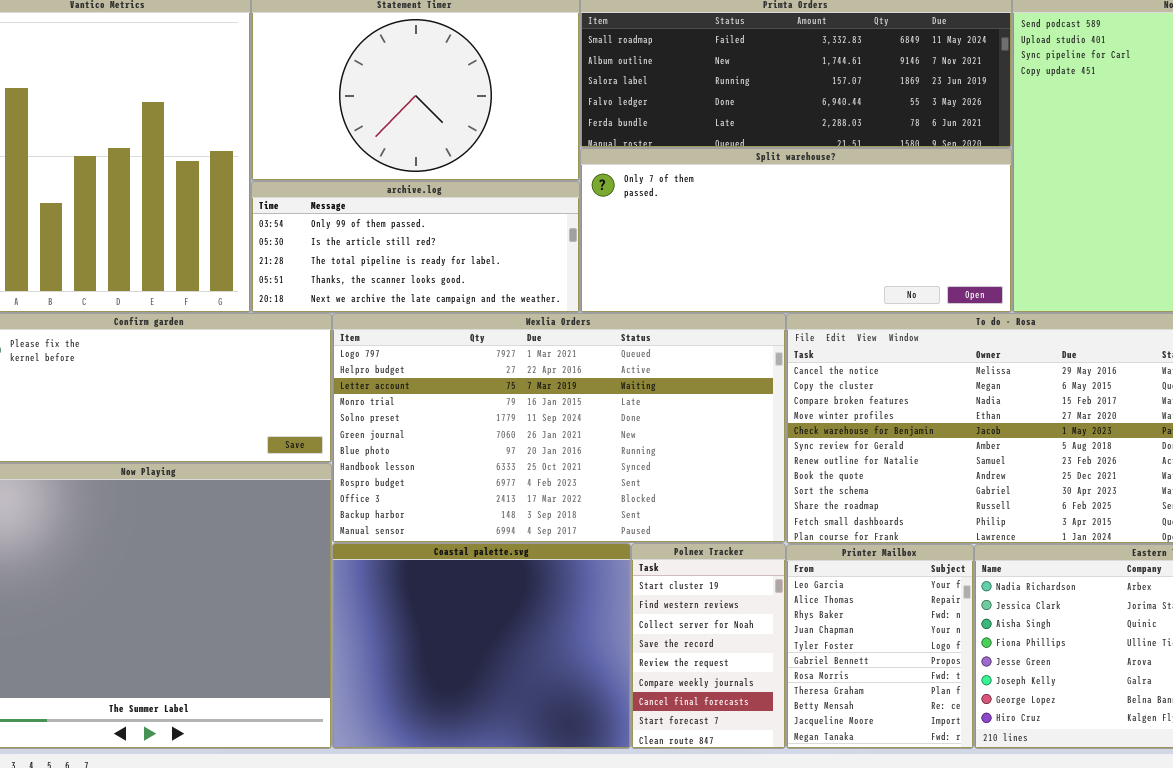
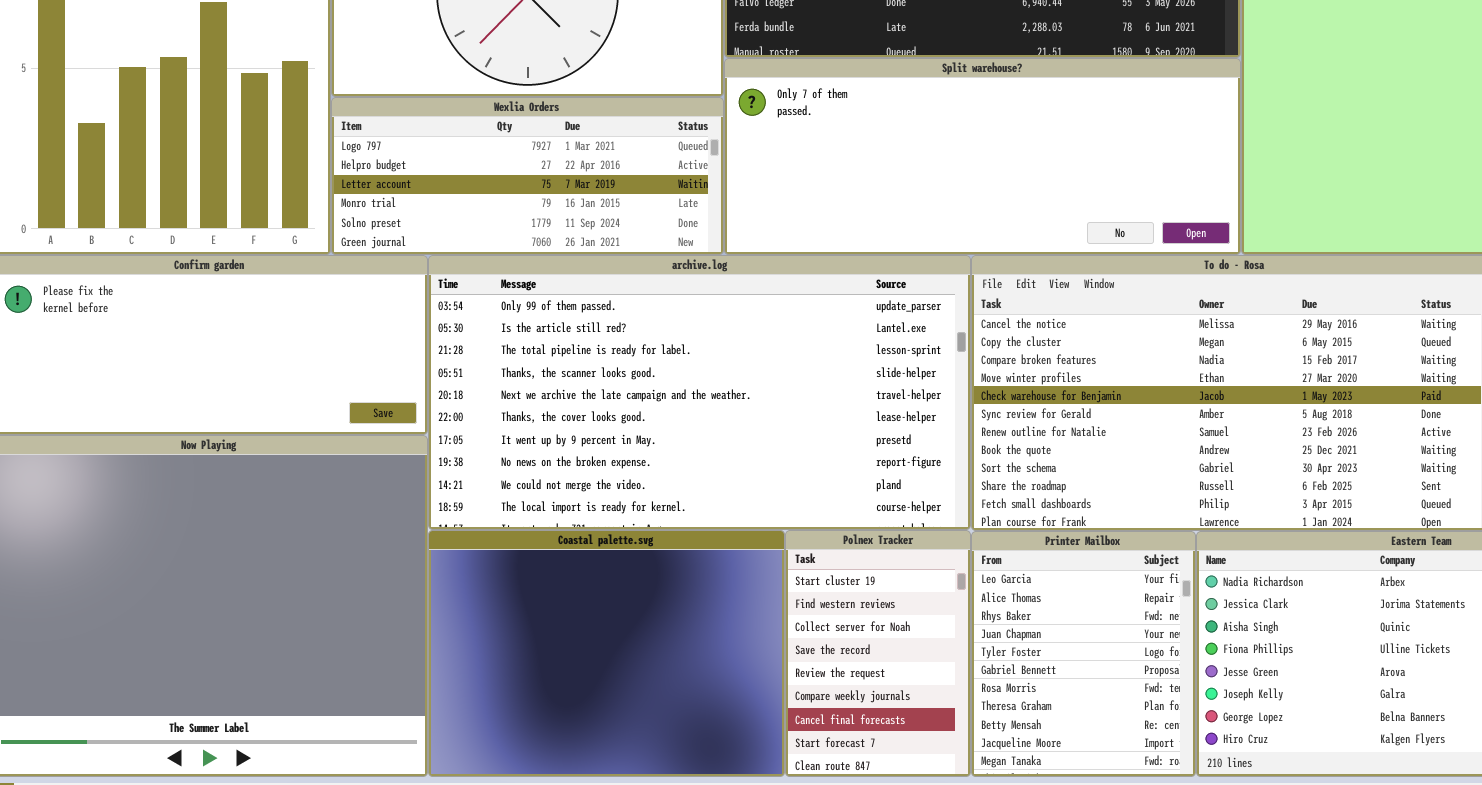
archive.log: [251,181,580,313] -> [428,255,971,530], moved, resized
Wexlia Orders: [332,313,786,543] -> [331,97,724,255], moved, resized

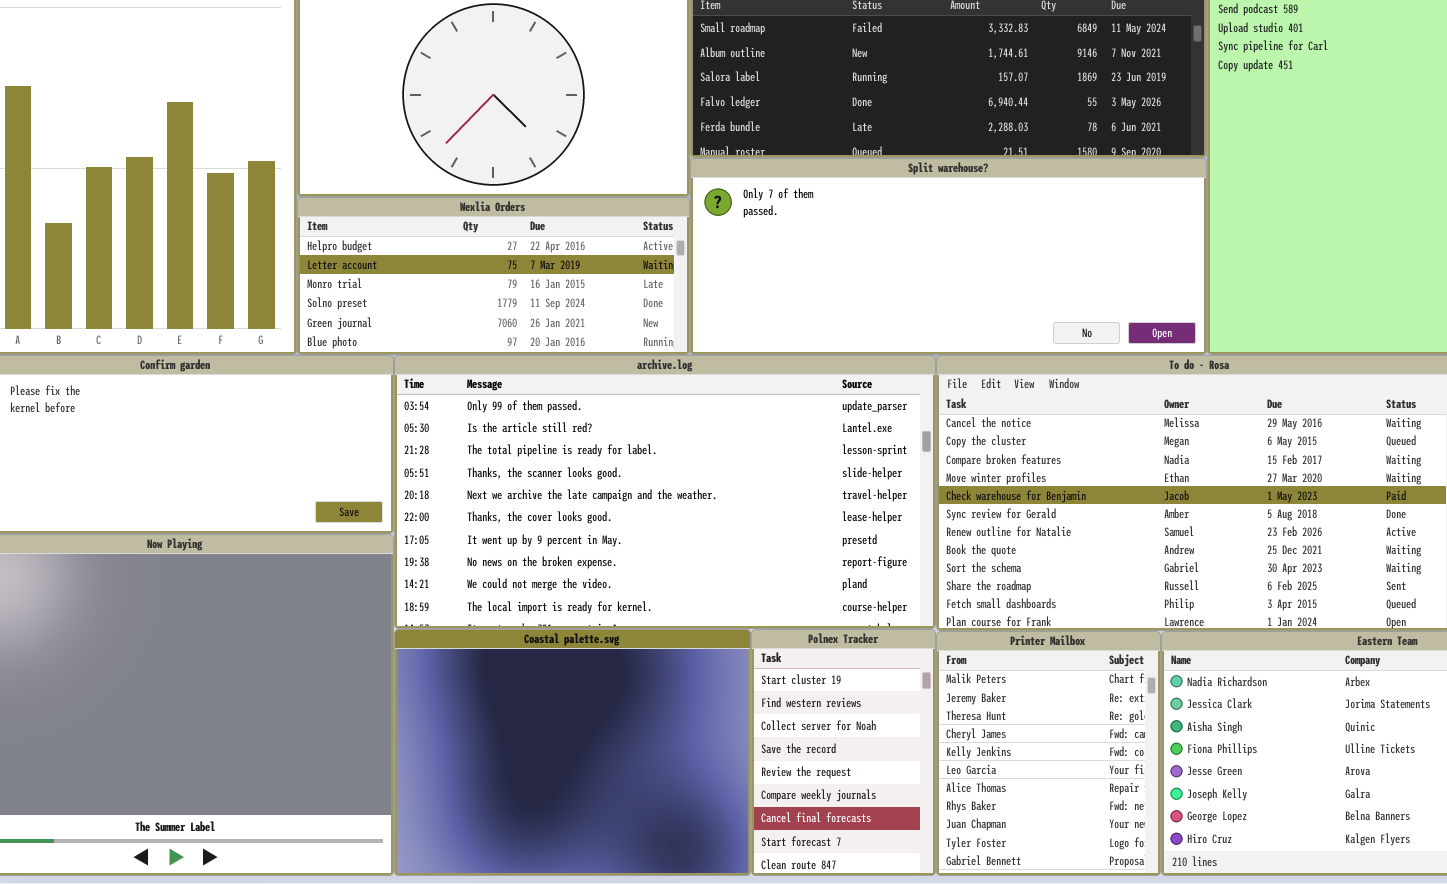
Wexlia Orders: [331,97,724,255] -> [297,197,690,355], scrolled down 1 row
Printer Mailbox: [971,531,1196,777] -> [936,631,1161,876], scrolled up 5 rows

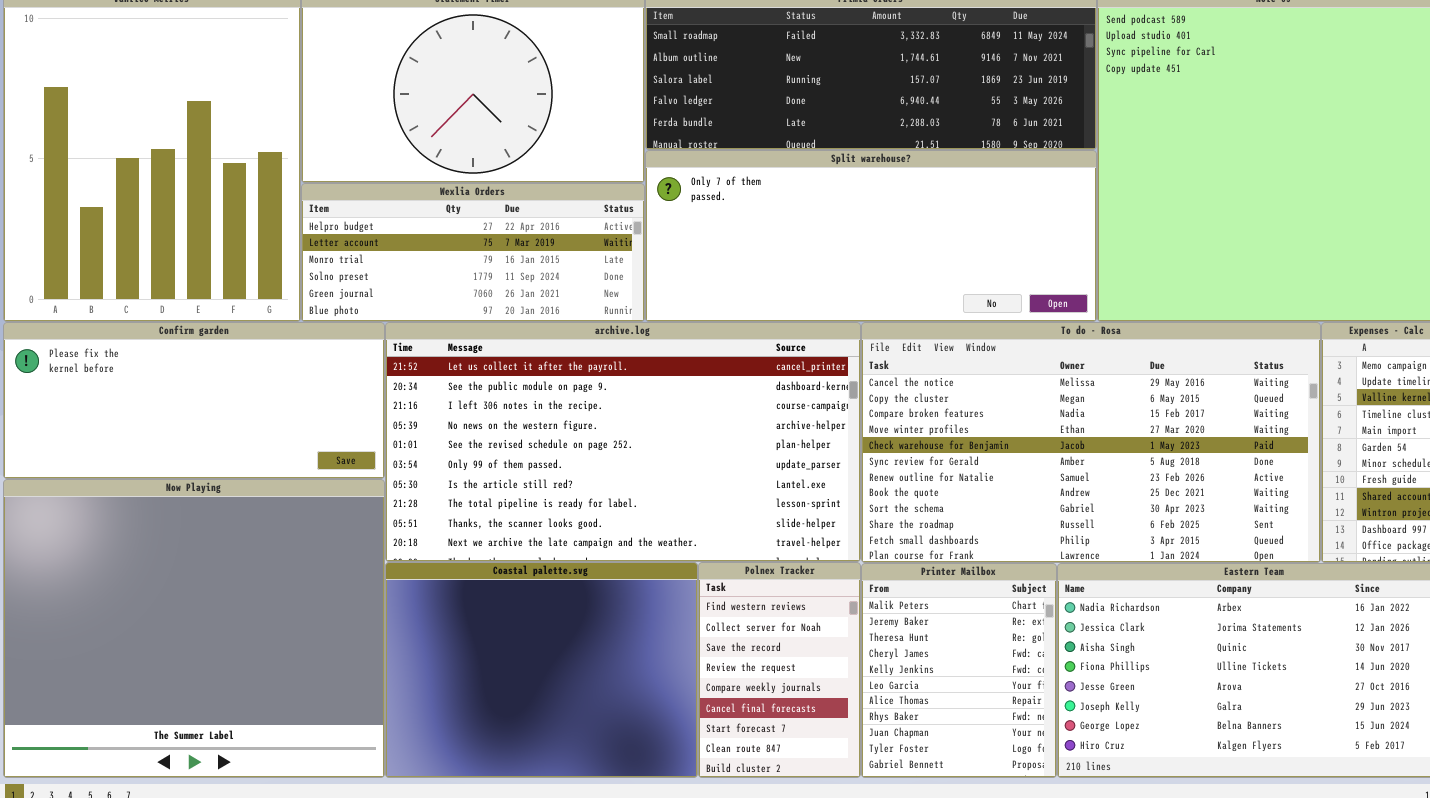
archive.log: [394,355,936,629] -> [385,322,861,562], scrolled up 5 rows
Polnex Tracker: [751,629,936,876] -> [698,562,861,778], scrolled down 1 row

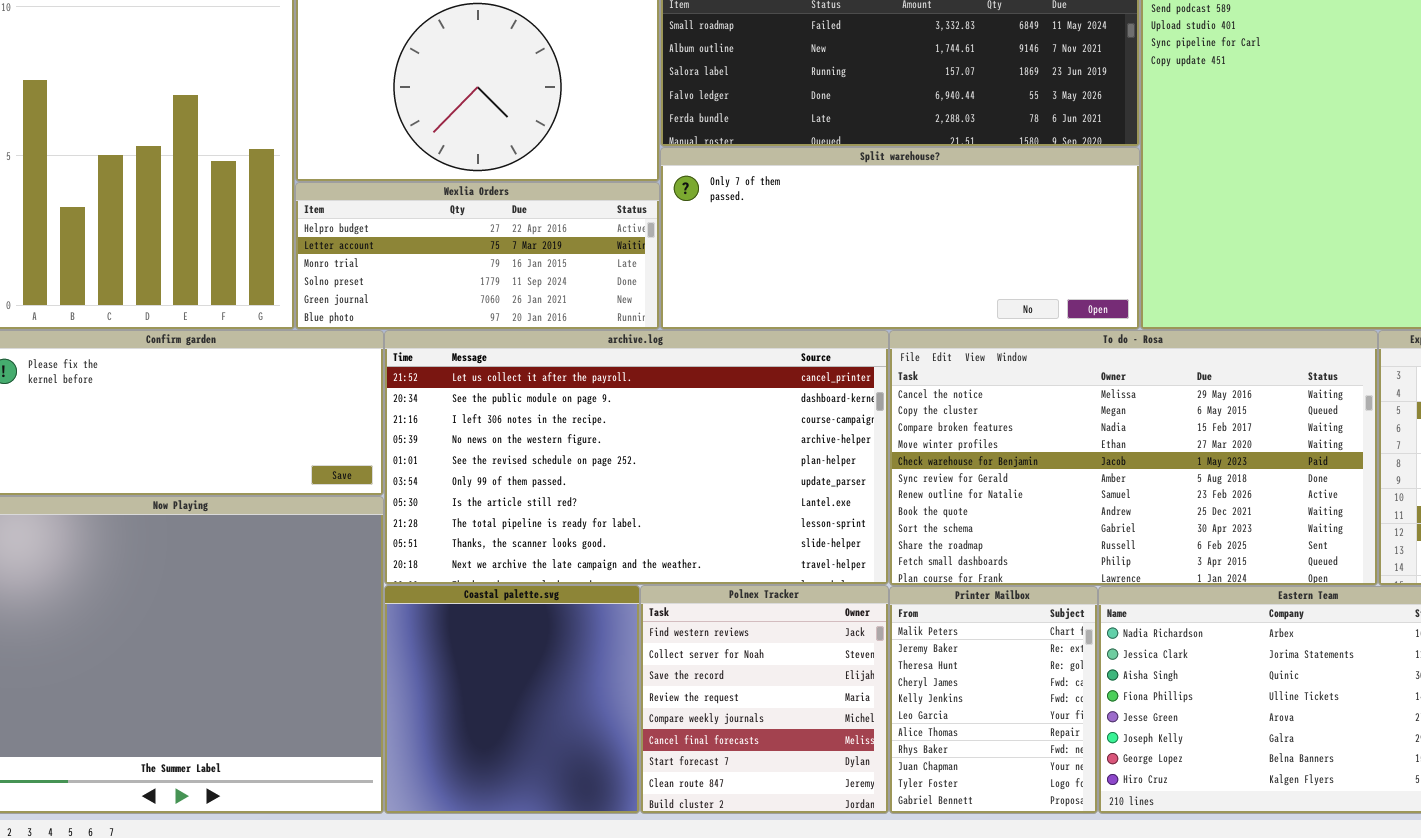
Coastal palette.svg: [385,562,698,778] -> [384,585,640,814], resized
Polnex Tracker: [698,562,861,778] -> [640,585,889,814], resized

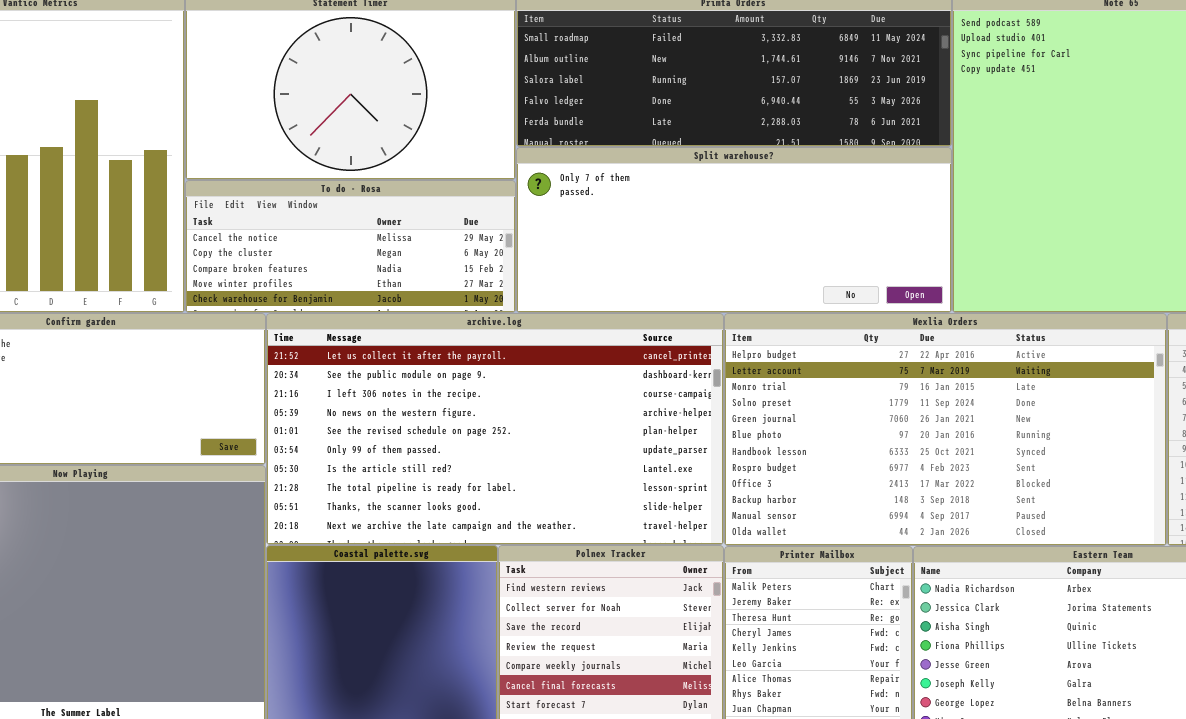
Wexlia Orders: [295,182,660,330] -> [724,313,1167,546], moved, resized
To do - Rosa: [889,330,1378,586] -> [185,180,516,313], moved, resized

